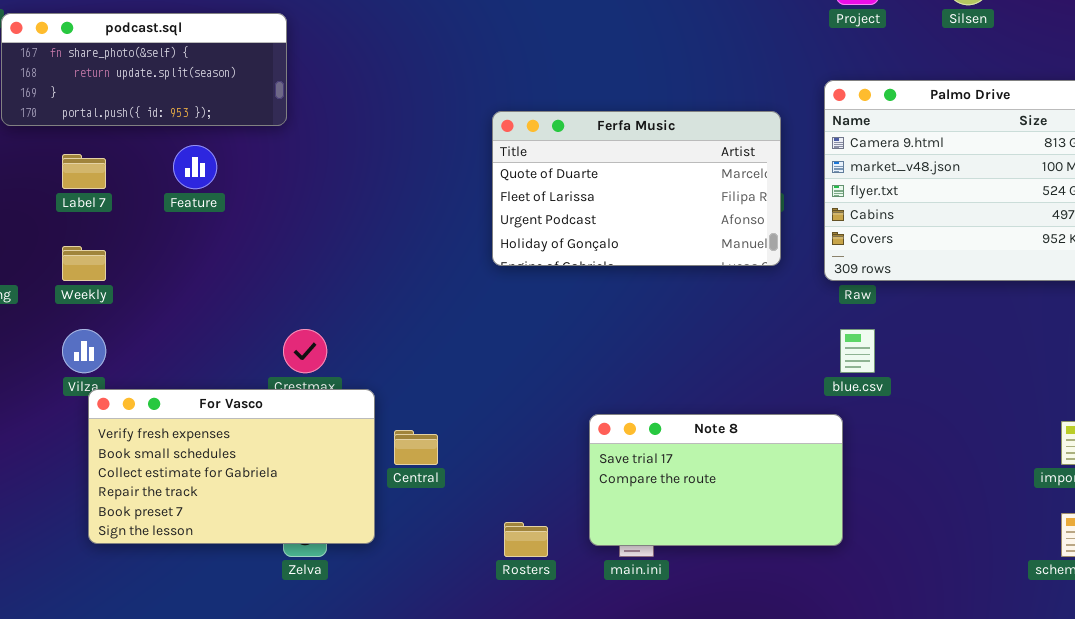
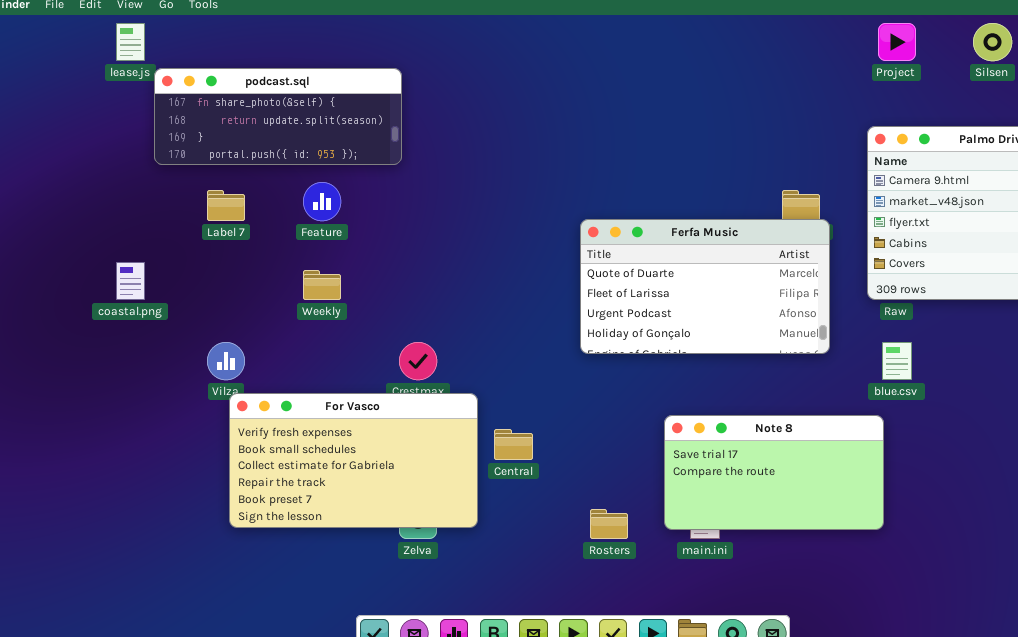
Ferfa Music: [492,111,781,266] -> [580,219,830,354], moved
Weekly: [62,246,106,281] -> [303,270,341,300], moved

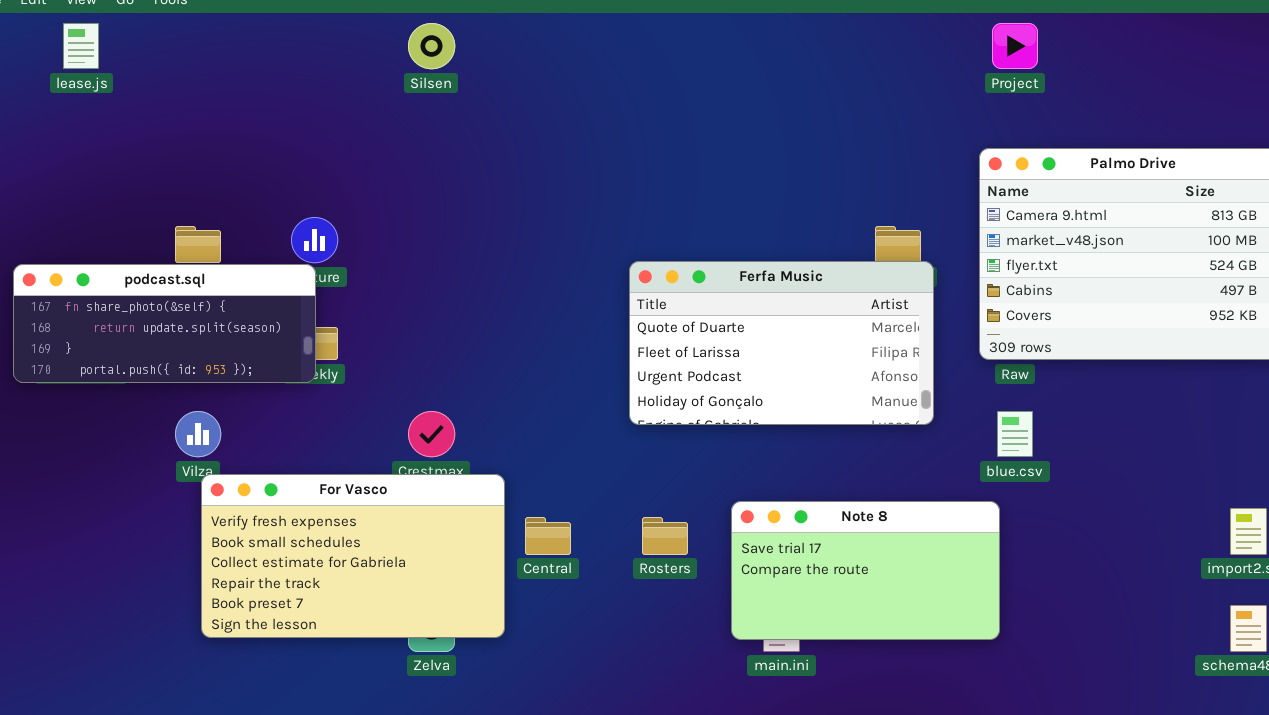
Silsen: [973,23,1012,61] -> [408,23,455,69], moved
podcast.sql: [154,68,402,165] -> [13,264,316,383], moved
Rosters: [590,509,628,539] -> [642,517,688,555], moved

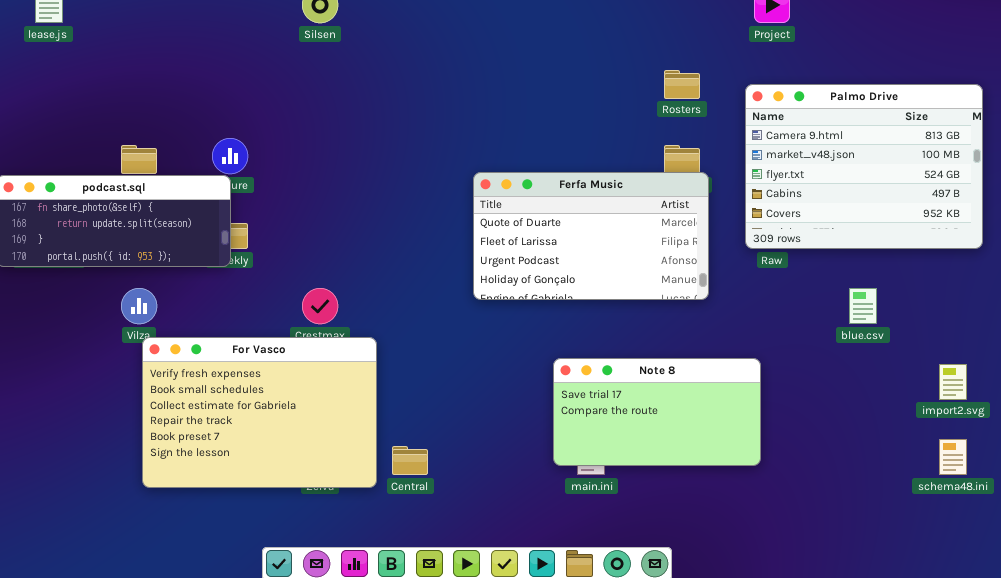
blue.csv: [997,411,1033,457] -> [849,288,877,324], moved
For Vasco: [201,474,505,638] -> [142,337,377,488], resized
Central: [525,517,571,555] -> [392,446,428,475], moved
Rosters: [642,517,688,555] -> [664,70,700,99], moved

